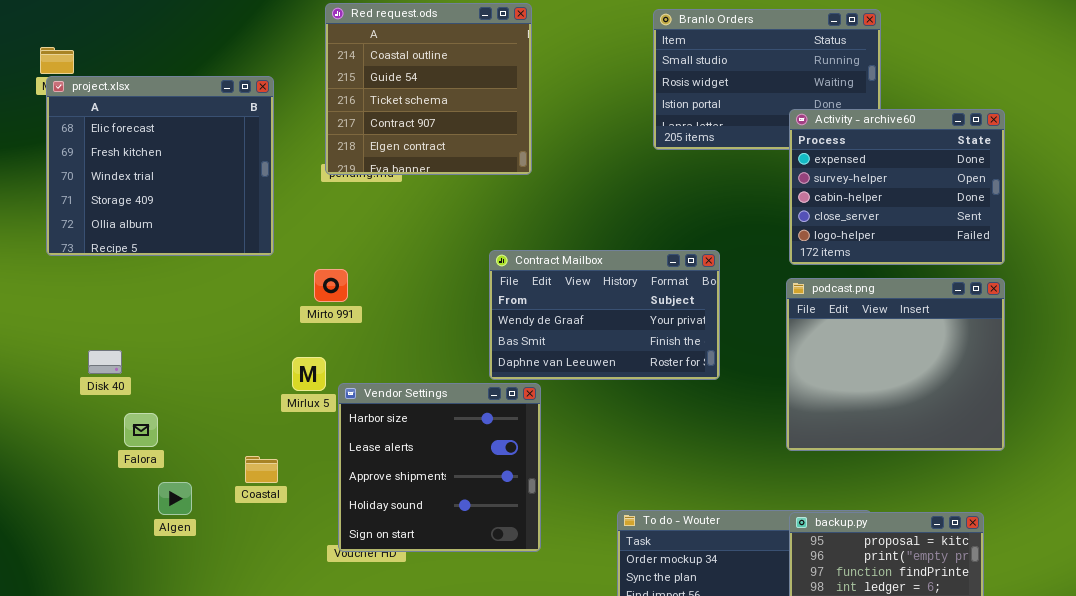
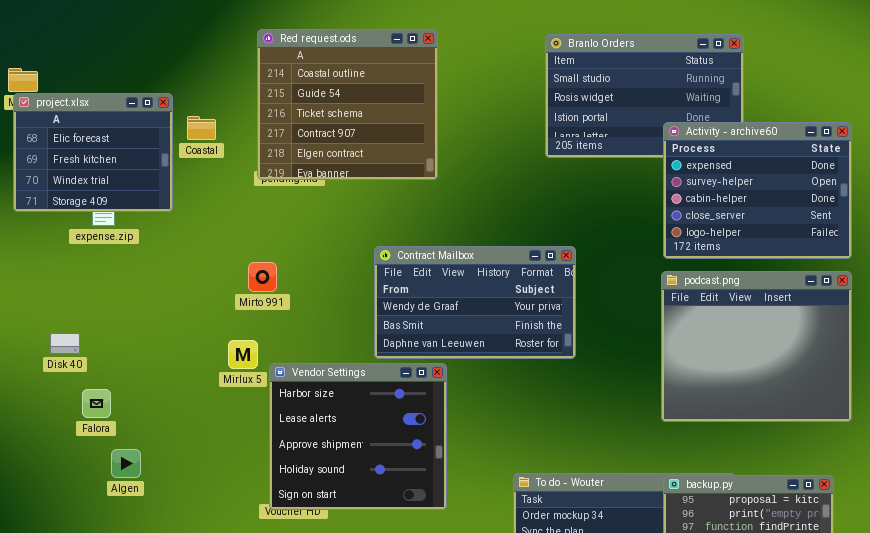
project.xlsx: [46,76,274,256] -> [13,93,173,212], resized
Contract Mailbox: [489,250,720,380] -> [374,246,576,359], moved
Coastal: [245,456,278,483] -> [187,116,216,140], moved

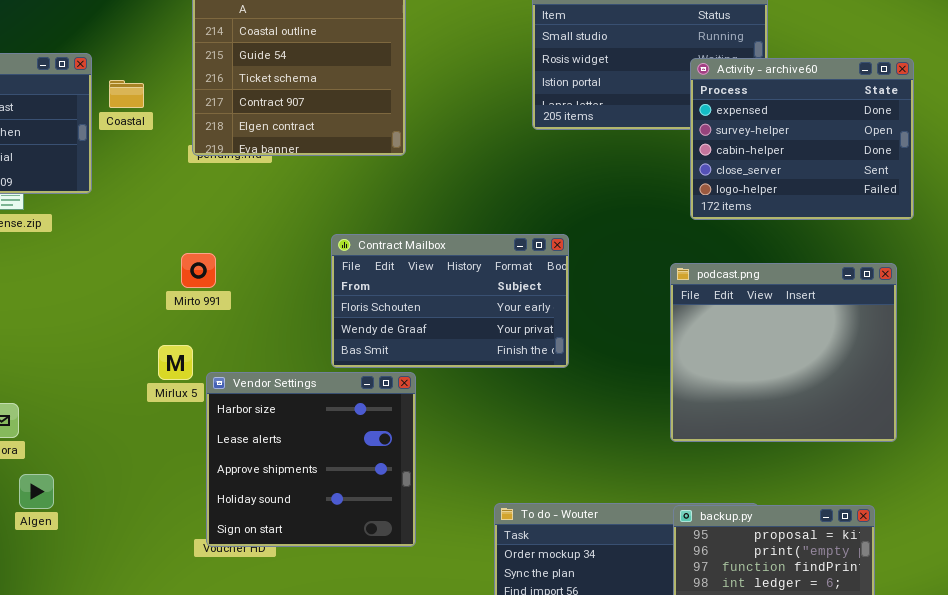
Activity - archive60: [663,122,852,259] -> [690,58,914,220], moved
Contract Mailbox: [374,246,576,359] -> [331,234,569,368], scrolled up 1 row

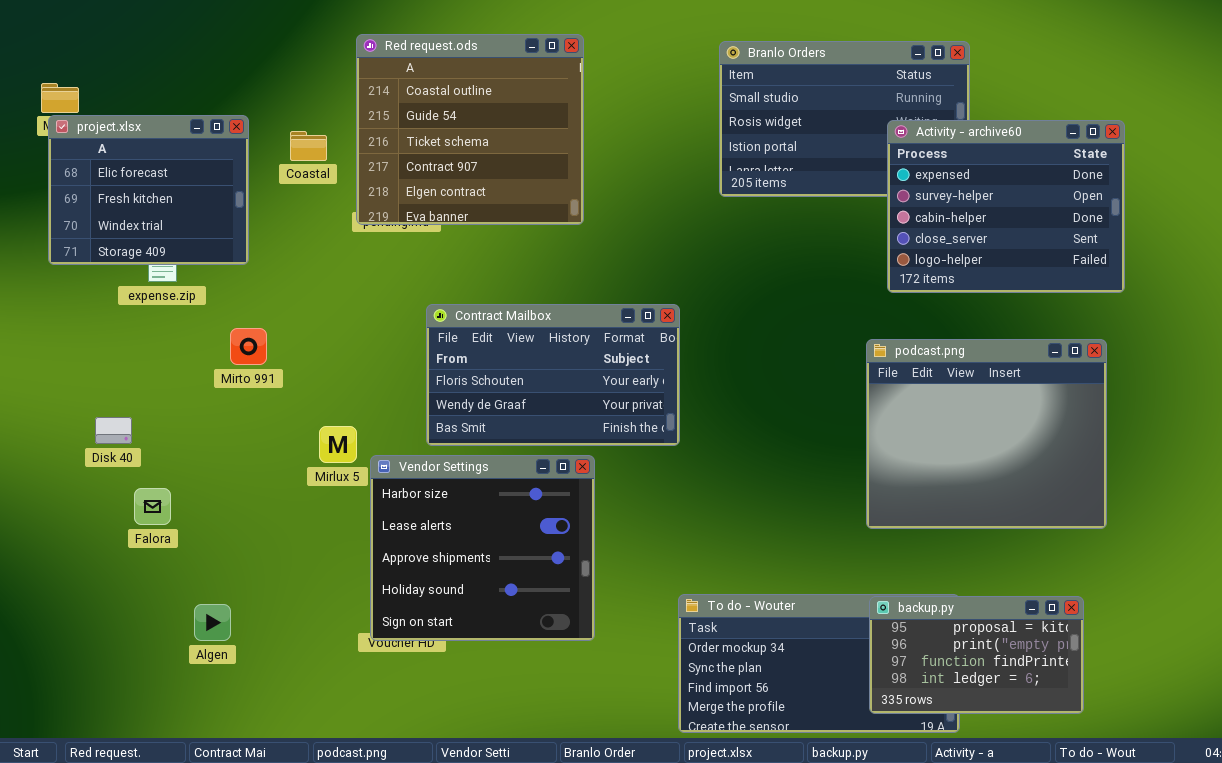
Coastal: [109,80,144,108] -> [290,131,327,161], moved
Contract Mailbox: [331,234,569,368] -> [426,304,680,446], moved
Mirto 991: [181,253,216,288] -> [230,328,267,365], moved
Algen: [19,474,54,509] -> [194,604,231,641], moved

